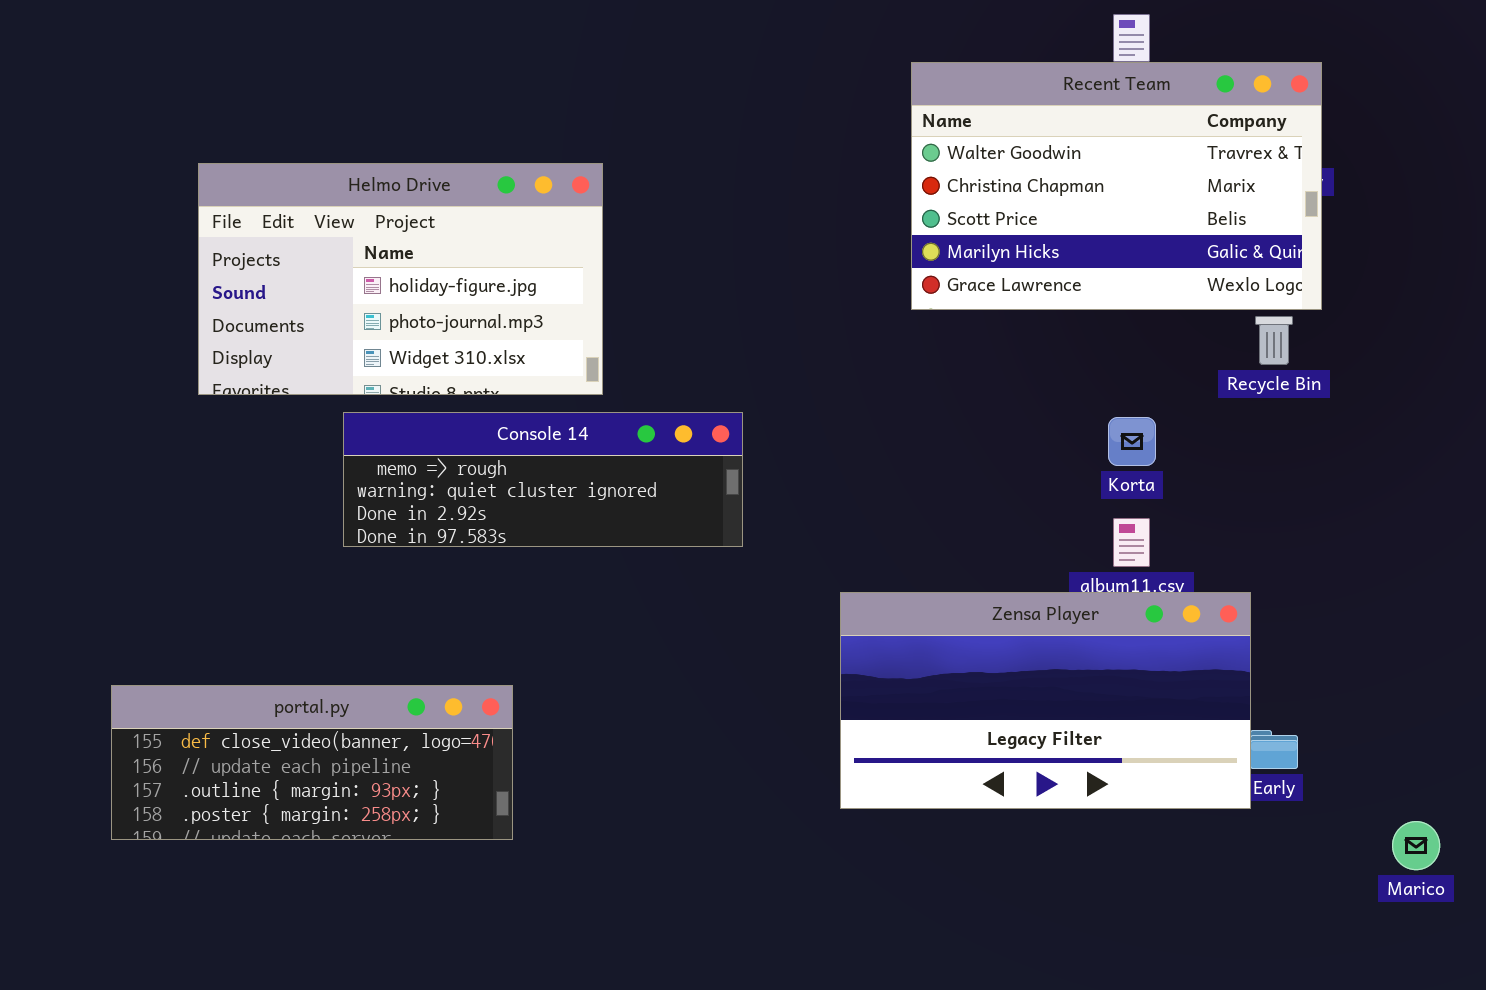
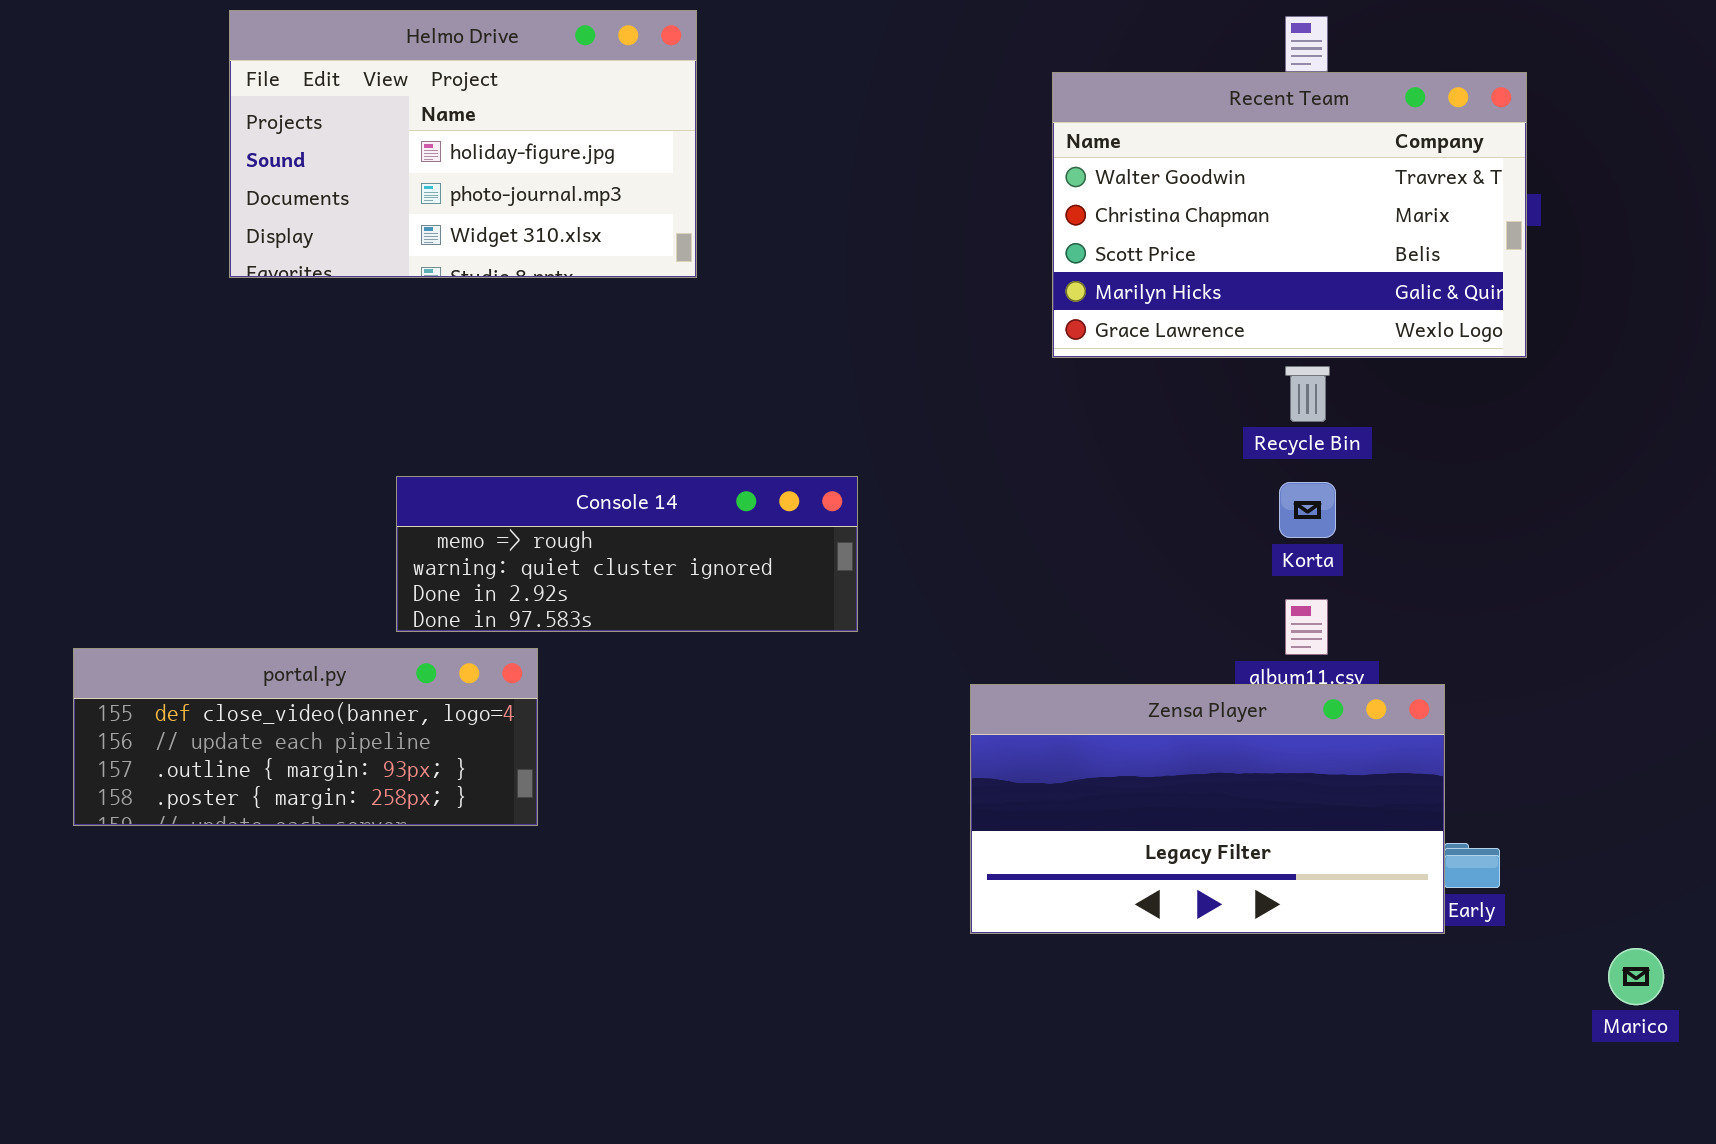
Helmo Drive: [198,163,603,395] -> [229,10,697,278], moved
Recycle Bin: [1255,316,1293,365] -> [1285,366,1330,422], moved
portal.py: [111,685,513,840] -> [73,648,538,826], moved

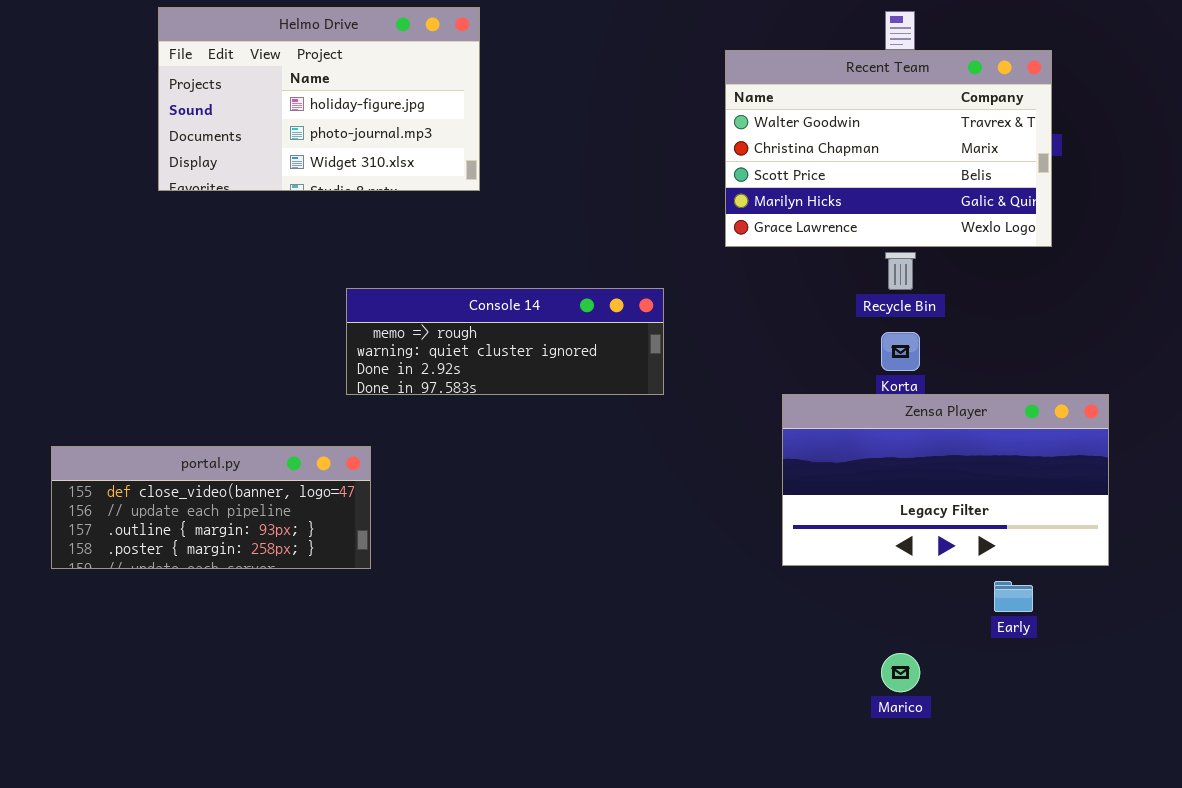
Console 14: [396,476,858,632] -> [346,288,664,395], moved
Zensa Player: [970,684,1445,934] -> [782,394,1109,566], moved
Marico: [1608,948,1664,1005] -> [881,653,920,692], moved

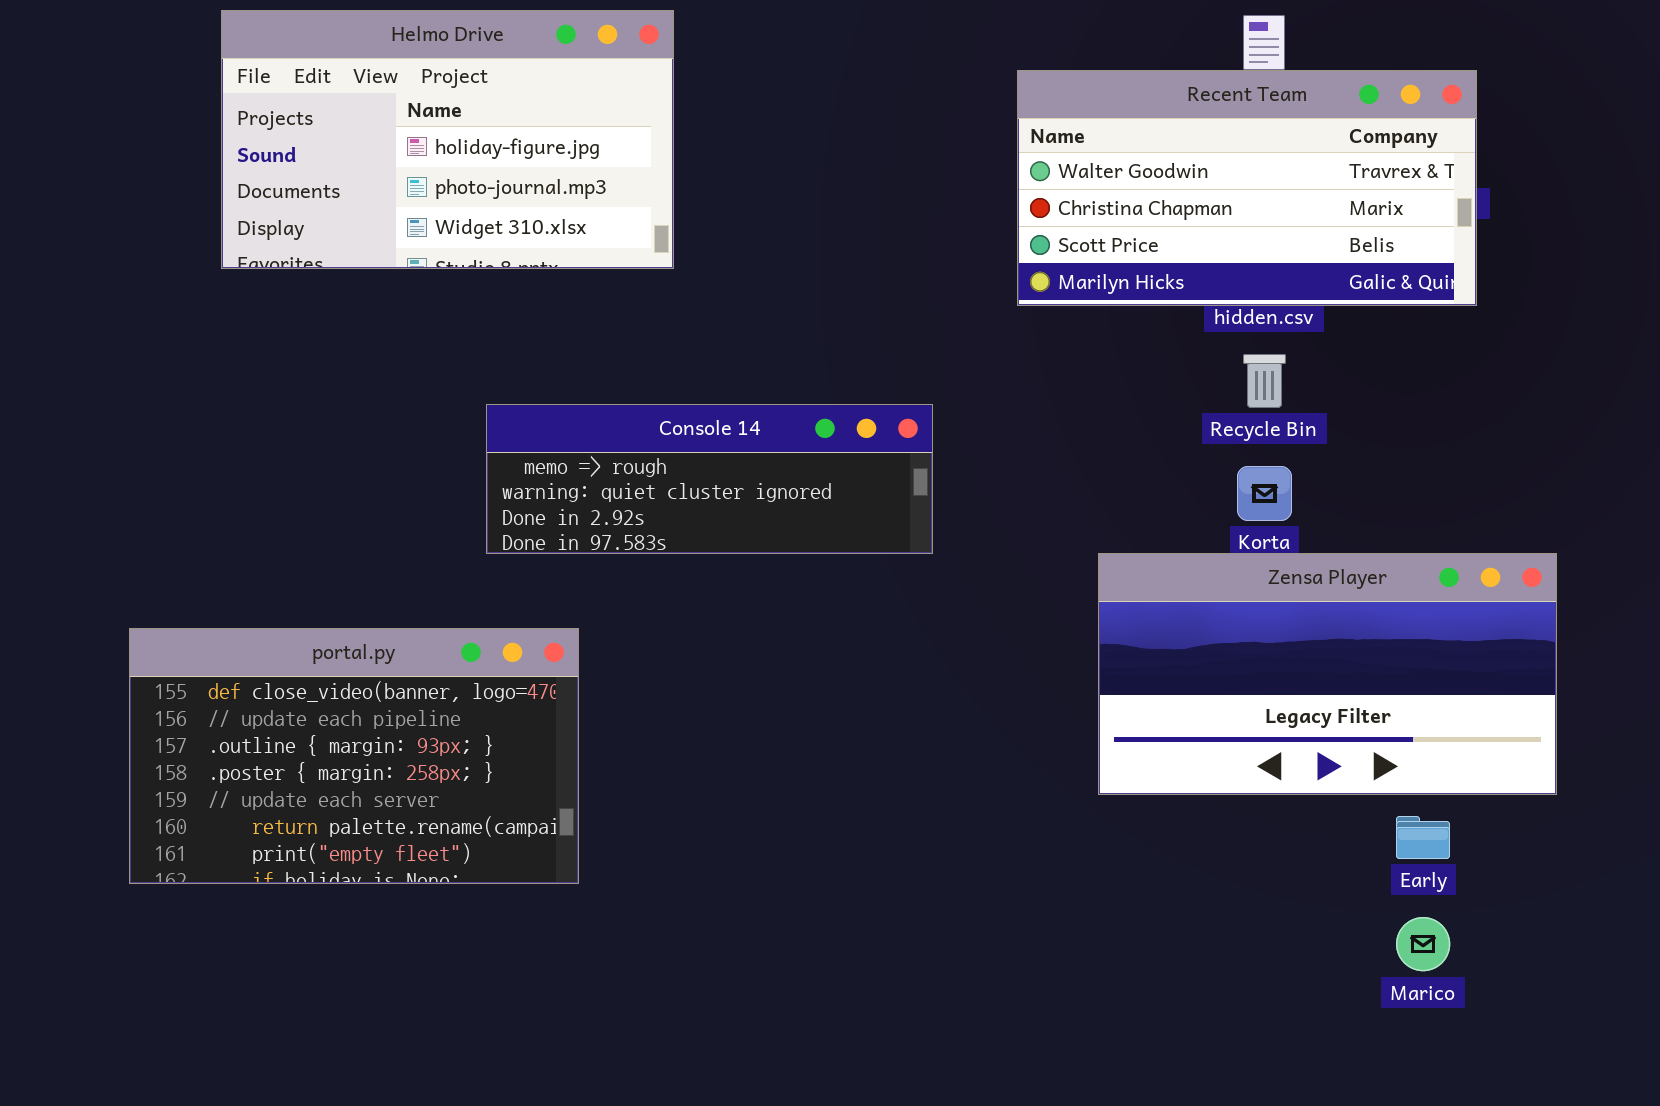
Recent Team: [725,50,1052,247] -> [1017,70,1477,306], resized
portal.py: [51,446,371,569] -> [129,628,579,884], moved, resized
Marico: [881,653,920,692] -> [1396,917,1450,971], moved

